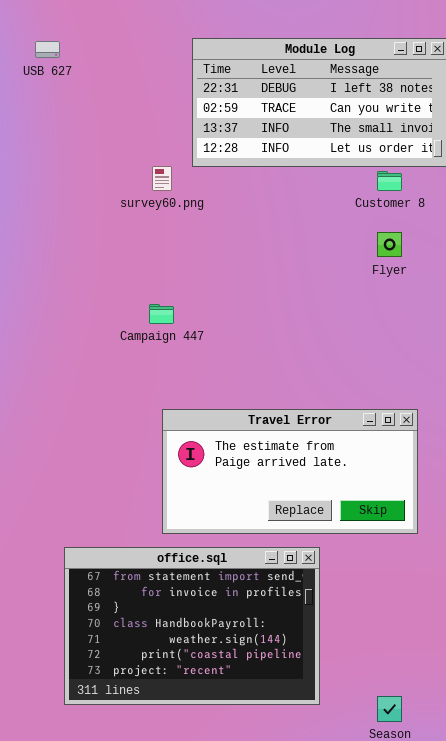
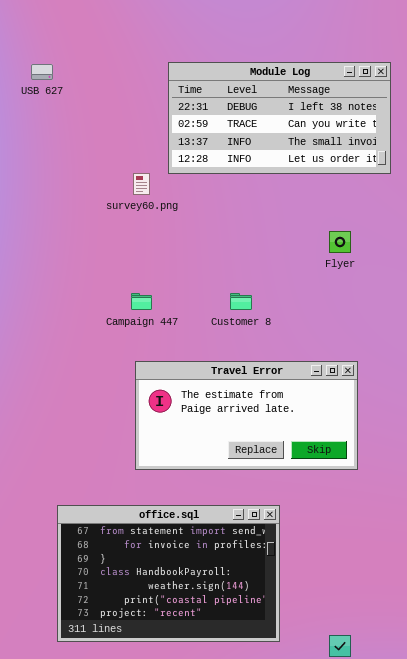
Customer 8: [377,171,402,191] -> [230,293,252,310], moved
Travel Error: [162,409,418,534] -> [135,361,358,470], moved

